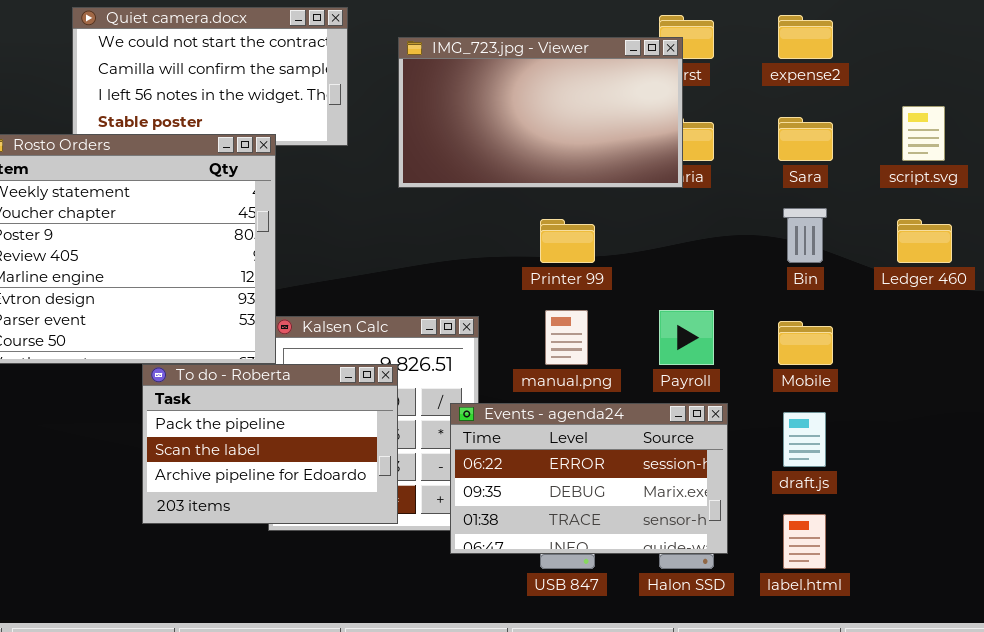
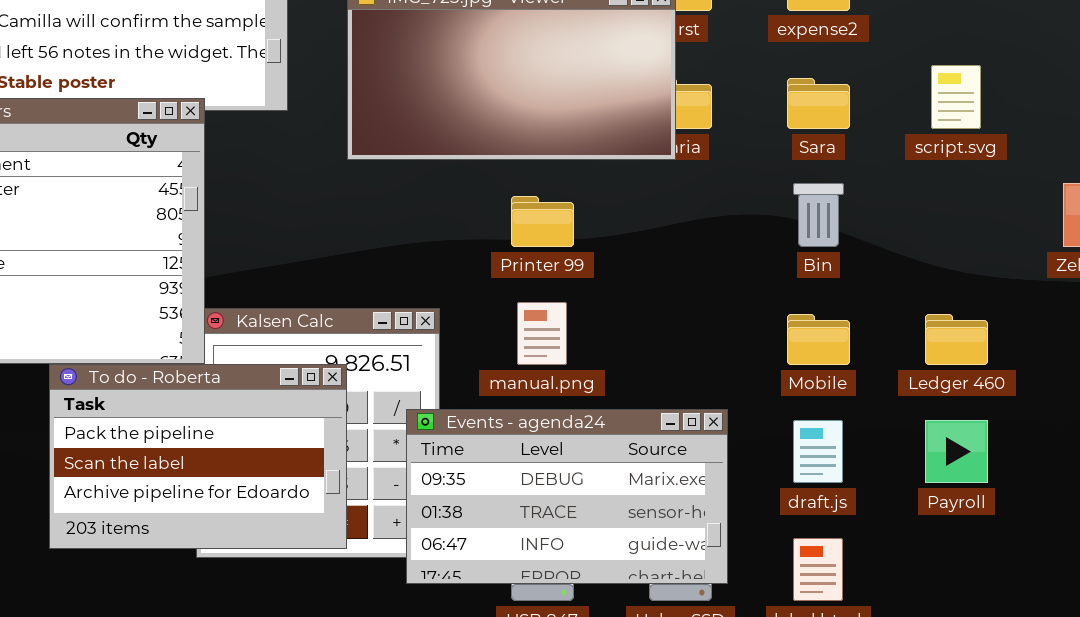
Ledger 460: [897,219,952,263] -> [925,314,988,365], moved
Payroll: [659,310,714,365] -> [925,420,988,483], moved
Events - agenda24: [450,403,728,554] -> [406,409,728,584], scrolled down 1 row

